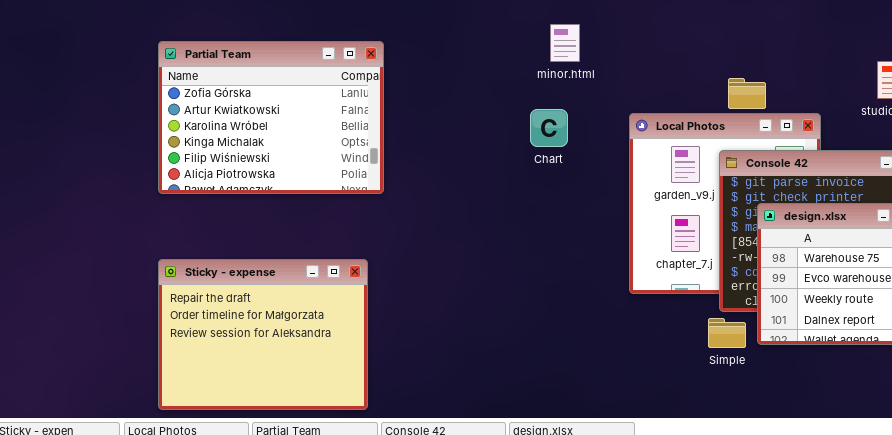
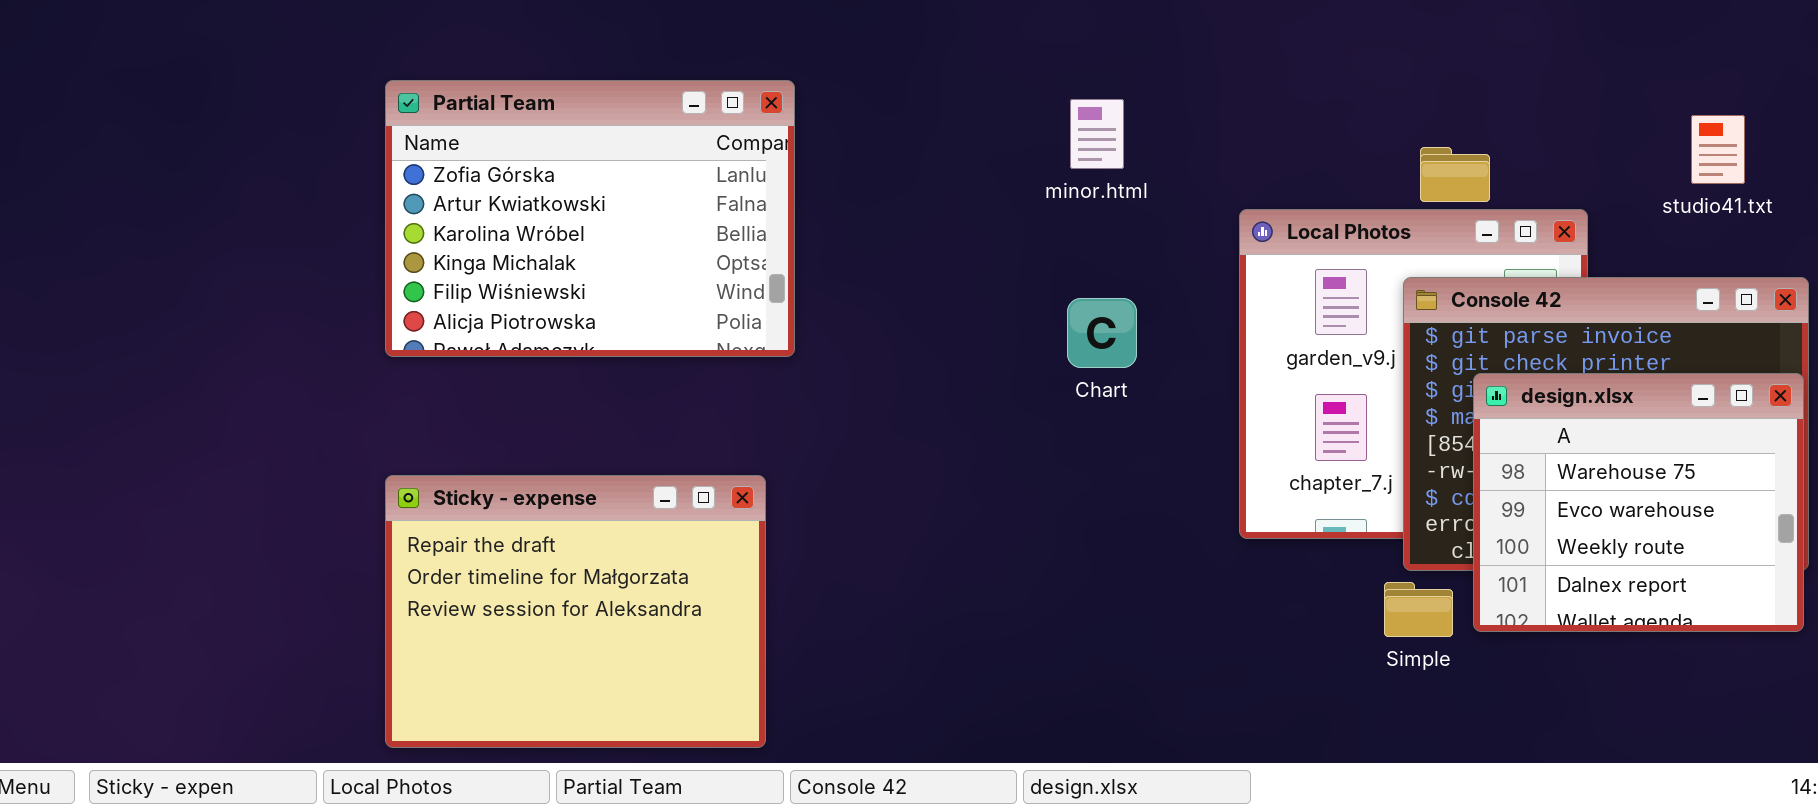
minor.html: [550,24,580,62] -> [1070,99,1124,169], moved
Chart: [530,109,568,147] -> [1067,298,1137,368], moved

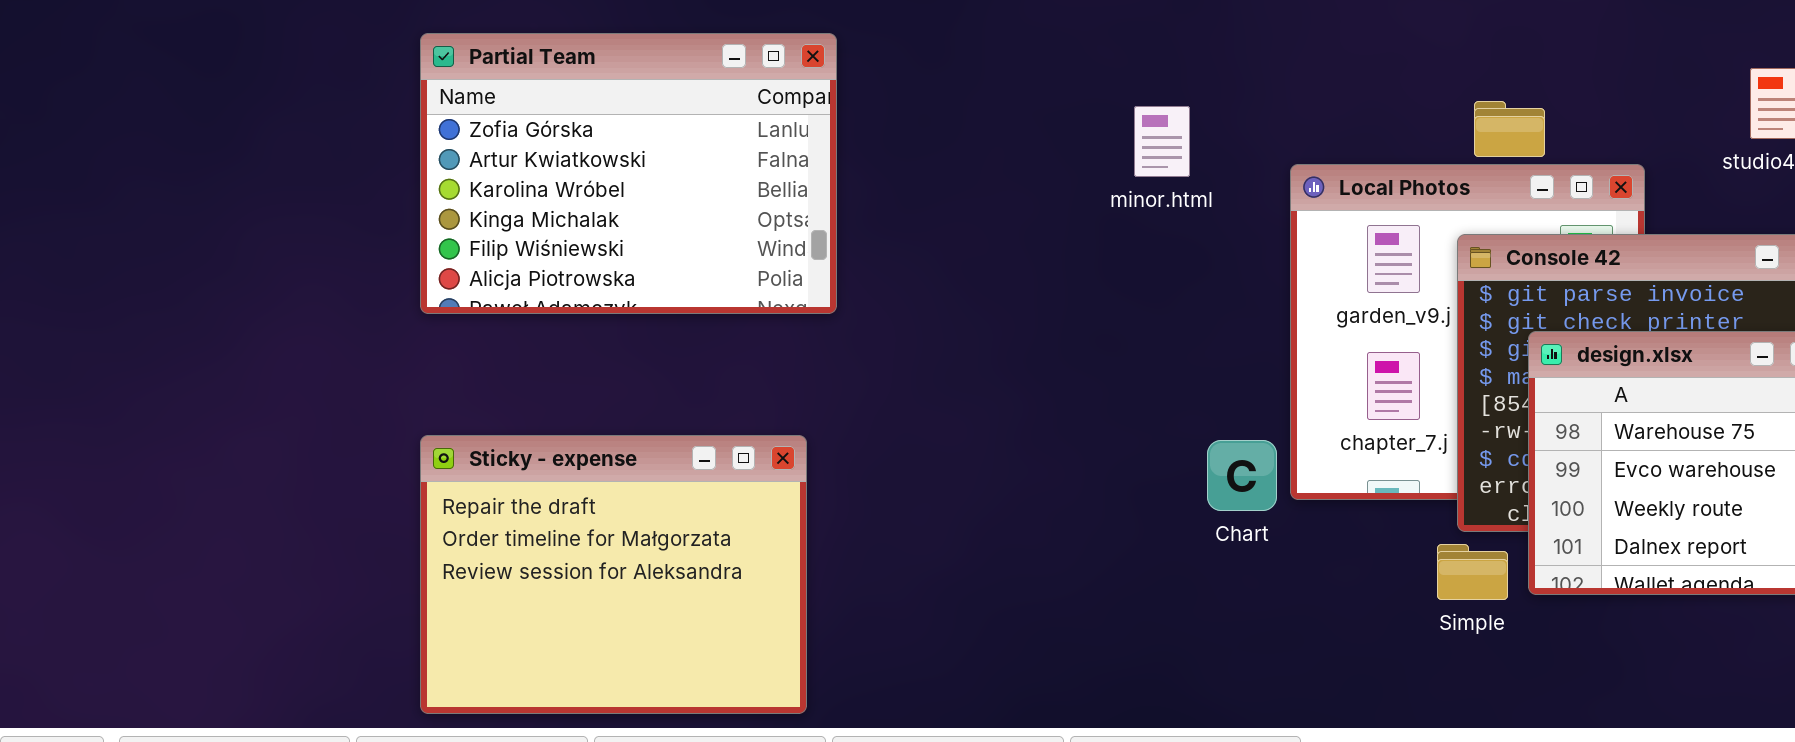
minor.html: [1070,99,1124,169] -> [1134,106,1190,177], moved
Chart: [1067,298,1137,368] -> [1207,440,1277,511], moved

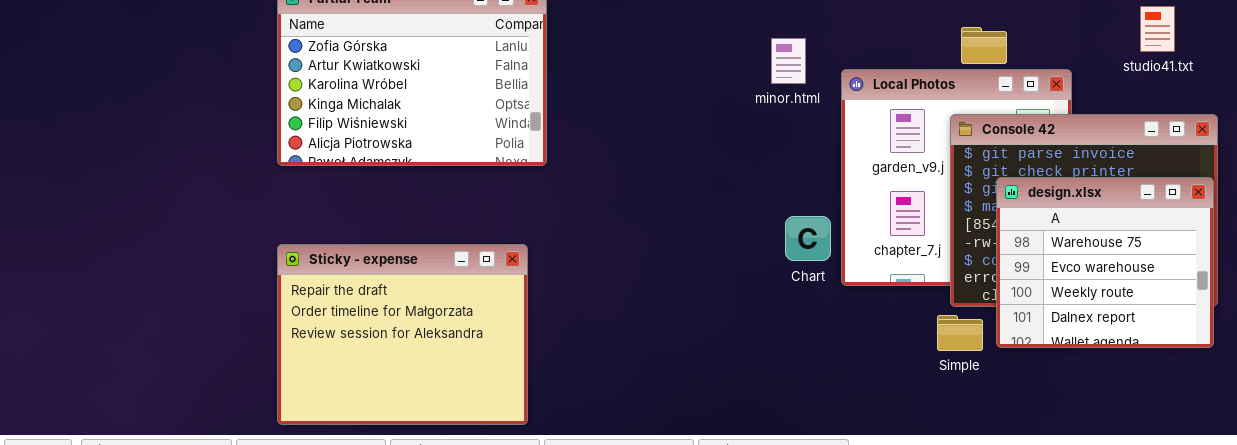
minor.html: [1134,106,1190,177] -> [771,38,806,84], moved
Chart: [1207,440,1277,511] -> [785,216,831,261], moved

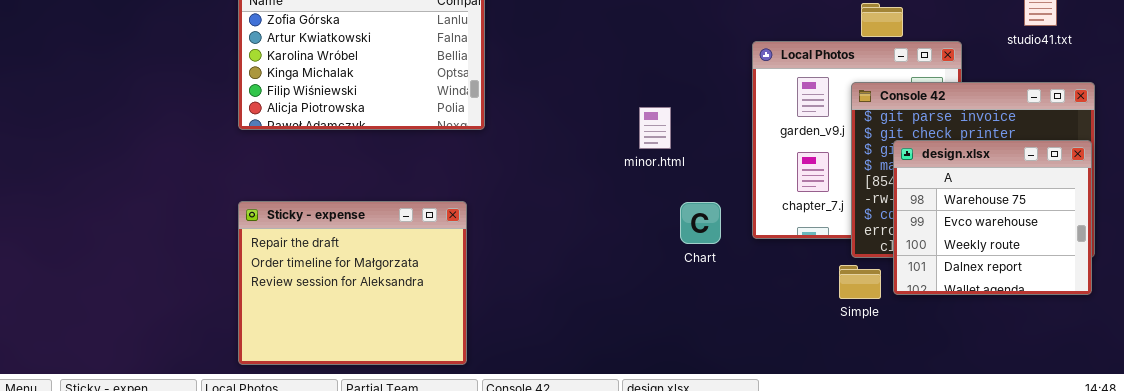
minor.html: [771,38,806,84] -> [639,107,671,149], moved
Chart: [785,216,831,261] -> [680,202,721,244], moved

